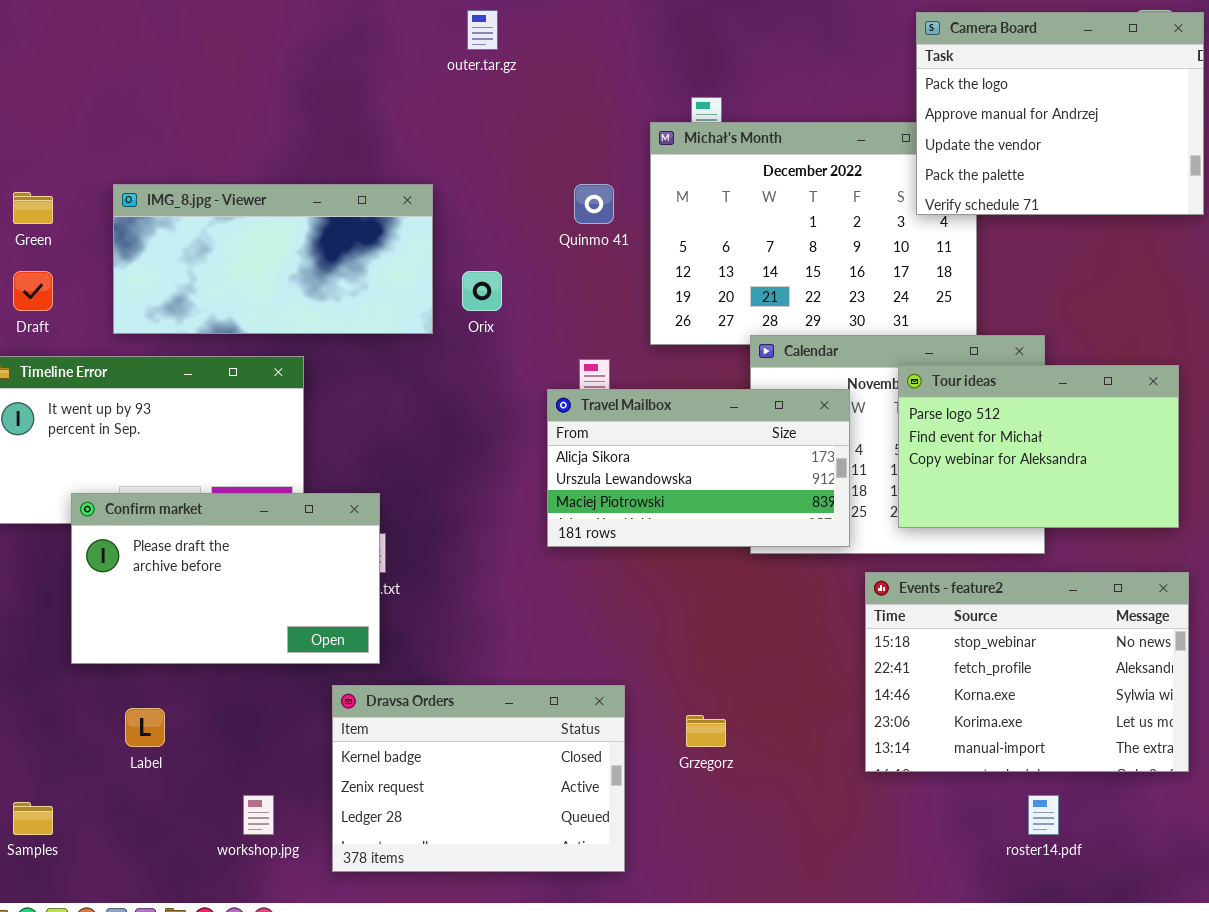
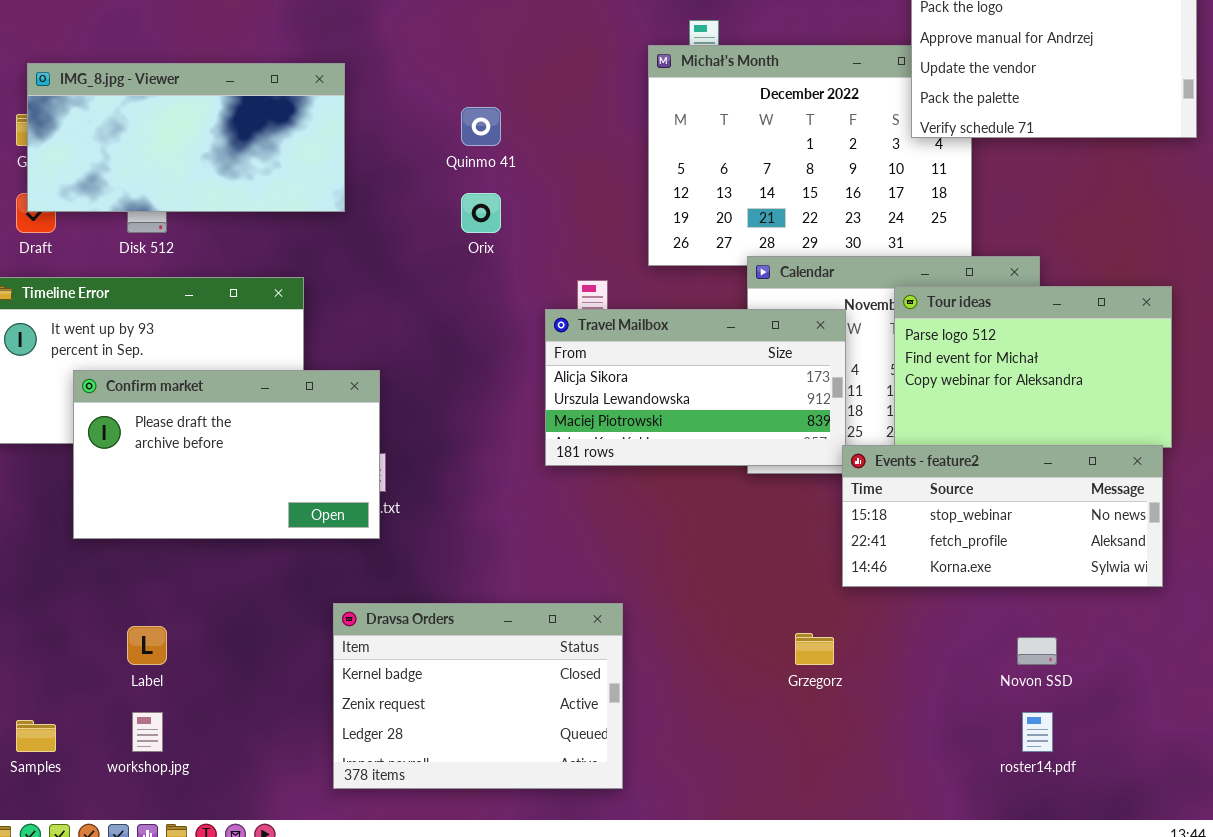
IMG_8.jpg - Viewer: [113,184,433,334] -> [27,63,345,212], moved
Quinmo 41: [574,184,614,224] -> [461,107,501,146], moved
Confirm market: [71,493,380,664] -> [73,370,380,539], moved
Events - feature2: [865,572,1189,772] -> [842,445,1163,587], moved, resized
Grzegorz: [686,715,726,747] -> [795,633,834,665], moved
workshop.jpg: [243,795,274,835] -> [132,712,163,752], moved

